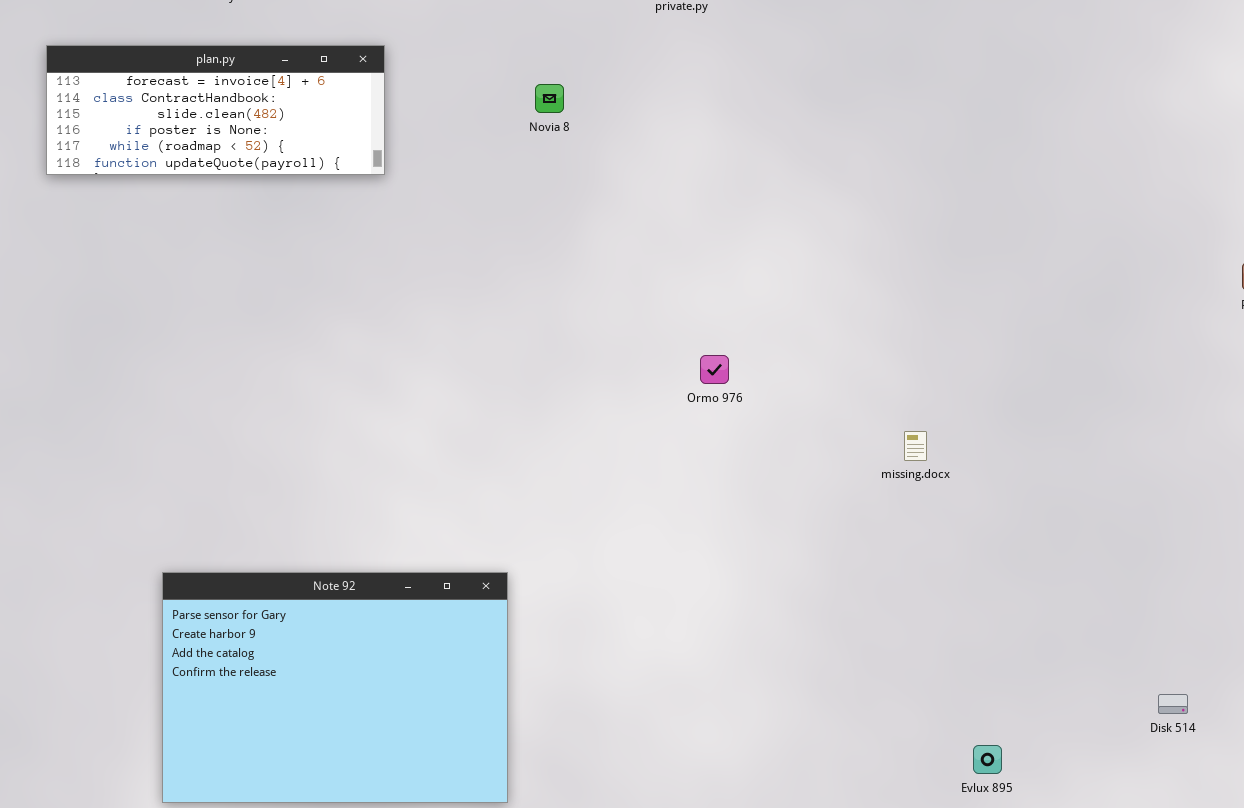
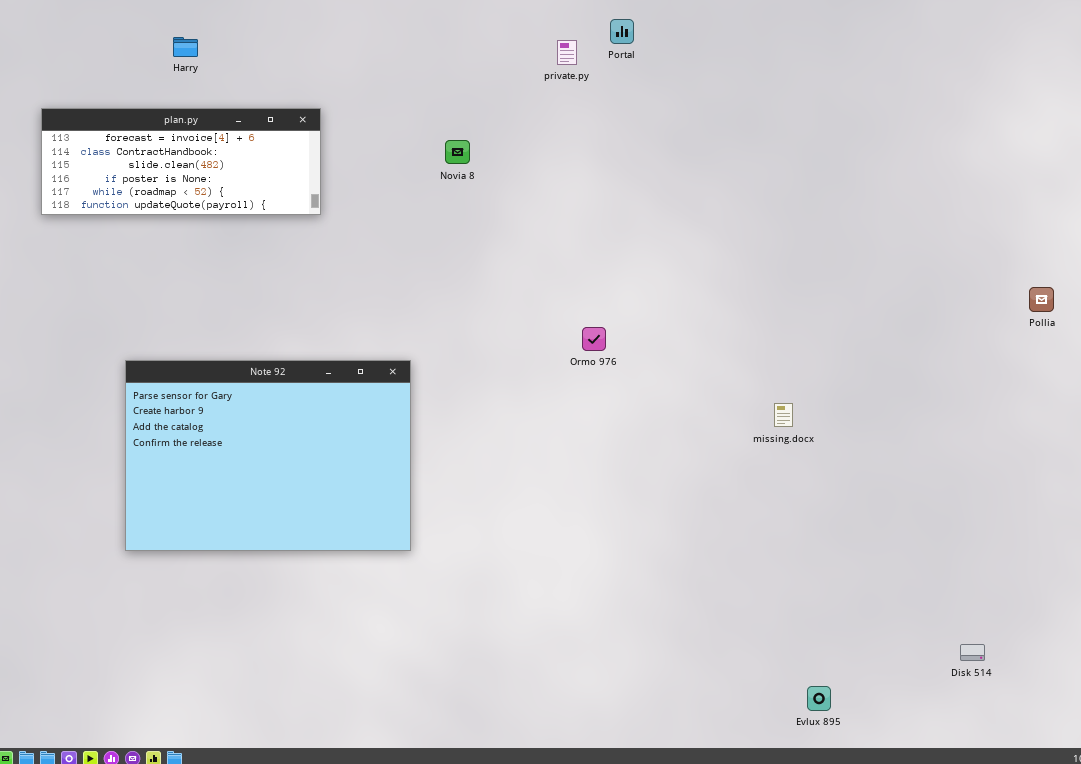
Ormo 976: [700,355,729,384] -> [582,327,606,351], moved
missing.docx: [904,431,927,461] -> [774,403,793,427], moved
Note 92: [162,572,508,803] -> [125,360,411,551], moved

